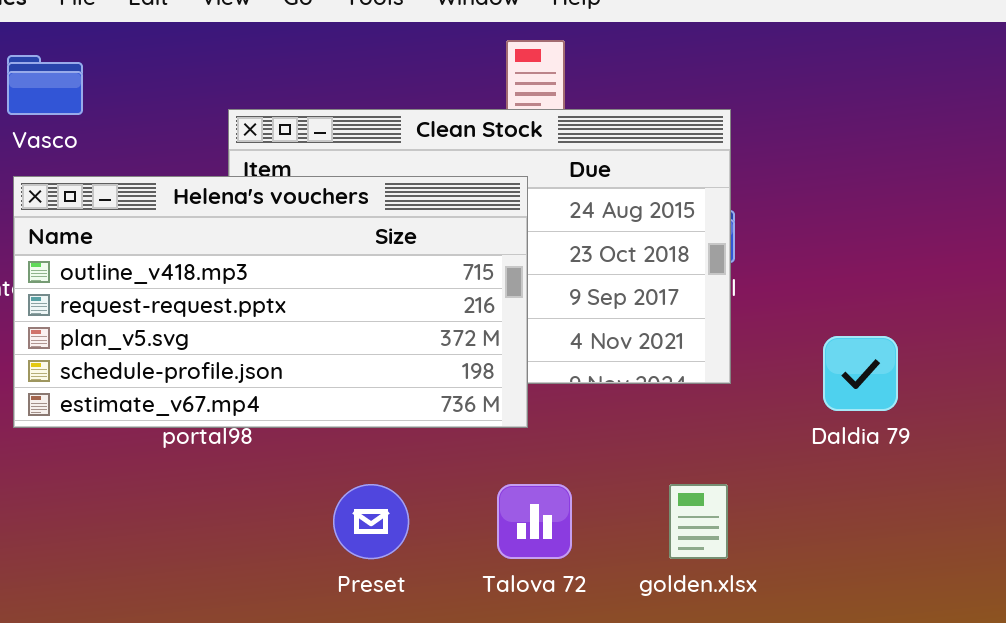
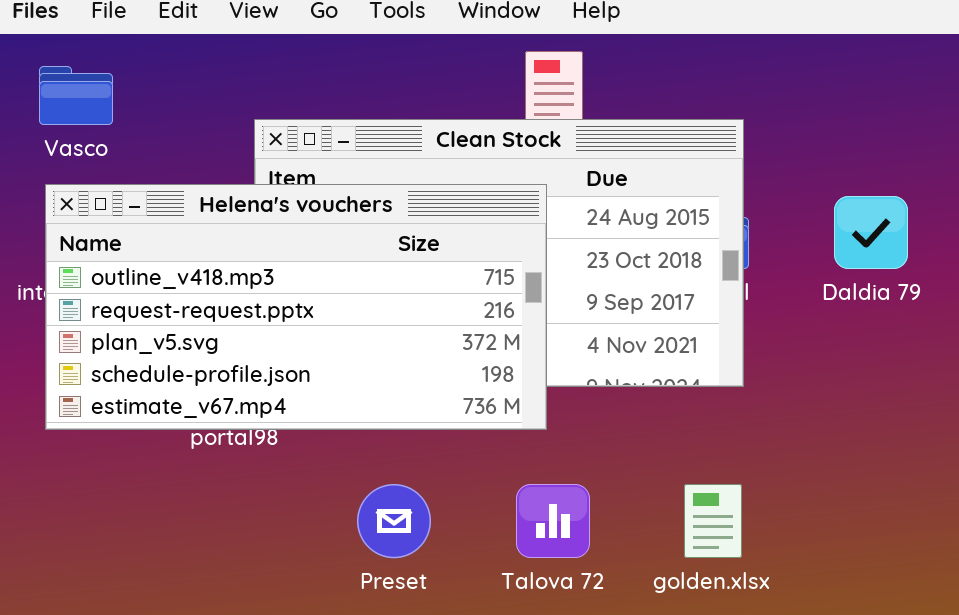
Daldia 79: [823,336,898,411] -> [834,196,908,269], moved

